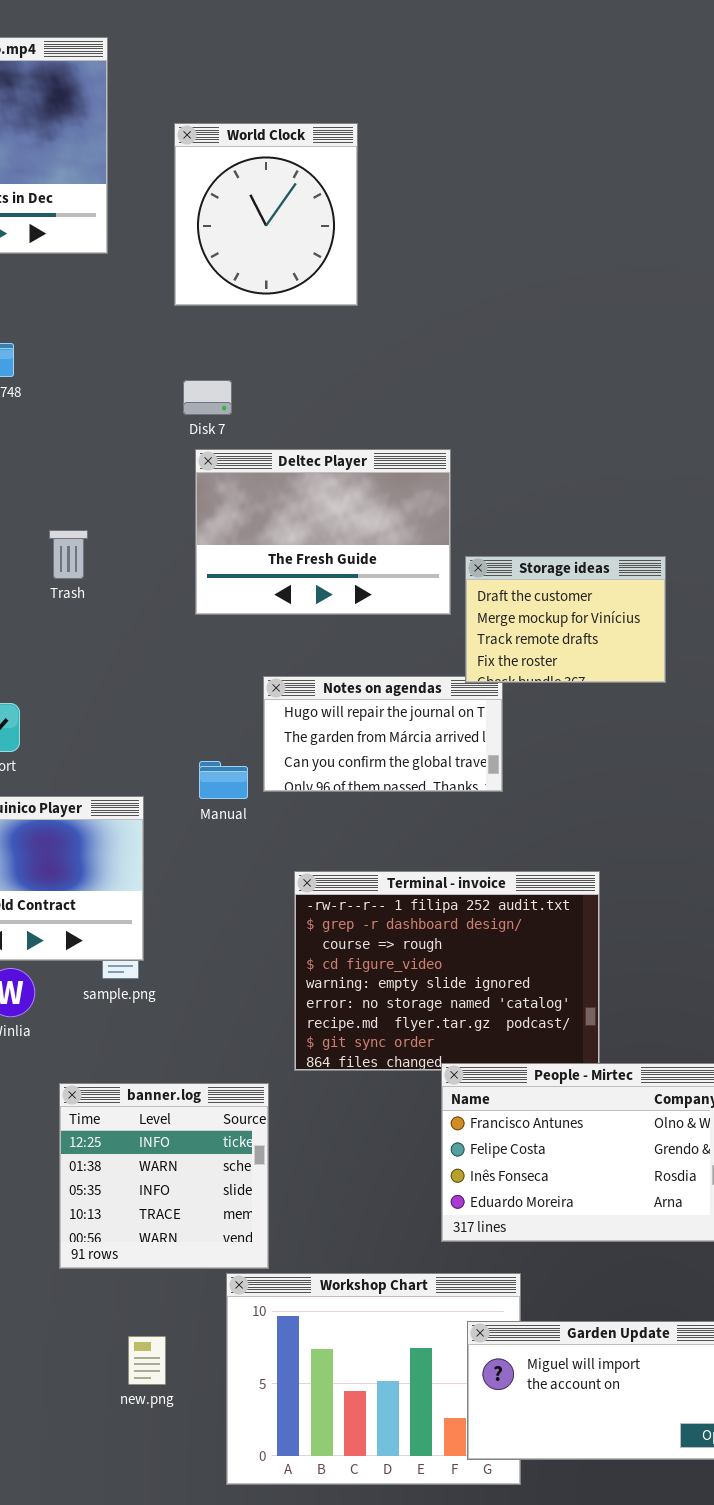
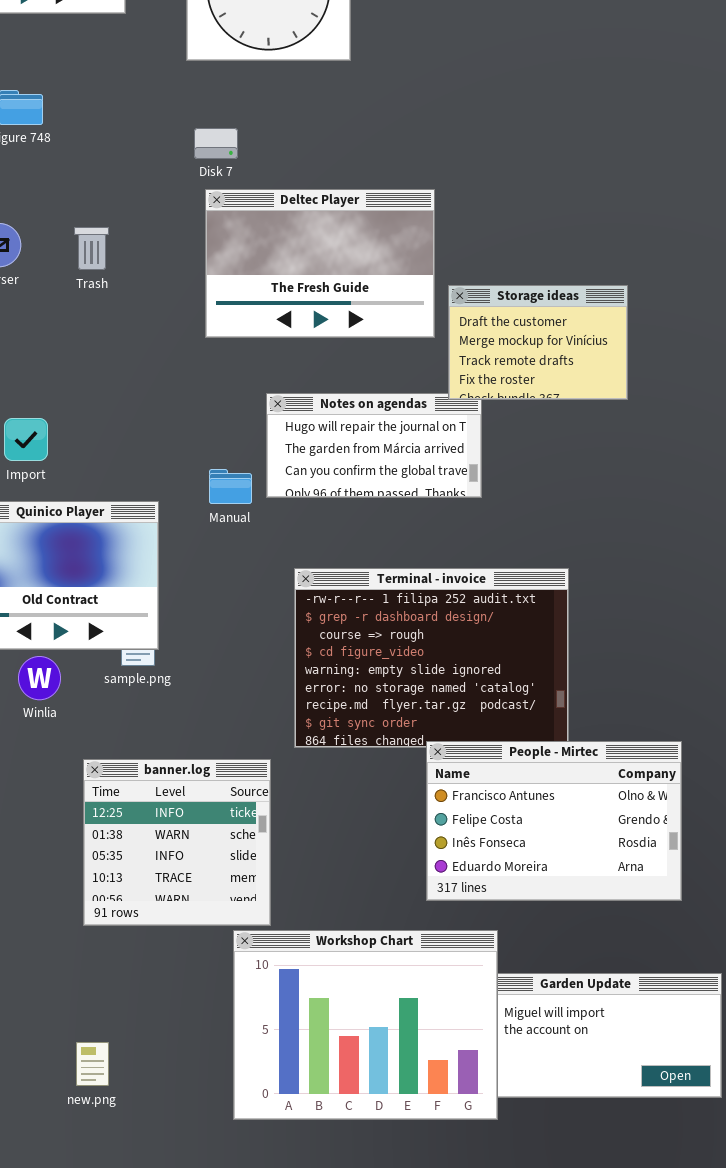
Trash: [49,530,88,579] -> [74,227,109,270], moved
Workshop Chart: [226,1273,521,1485] -> [233,930,498,1120], raised
new.png: [128,1336,166,1385] -> [76,1042,109,1086], moved

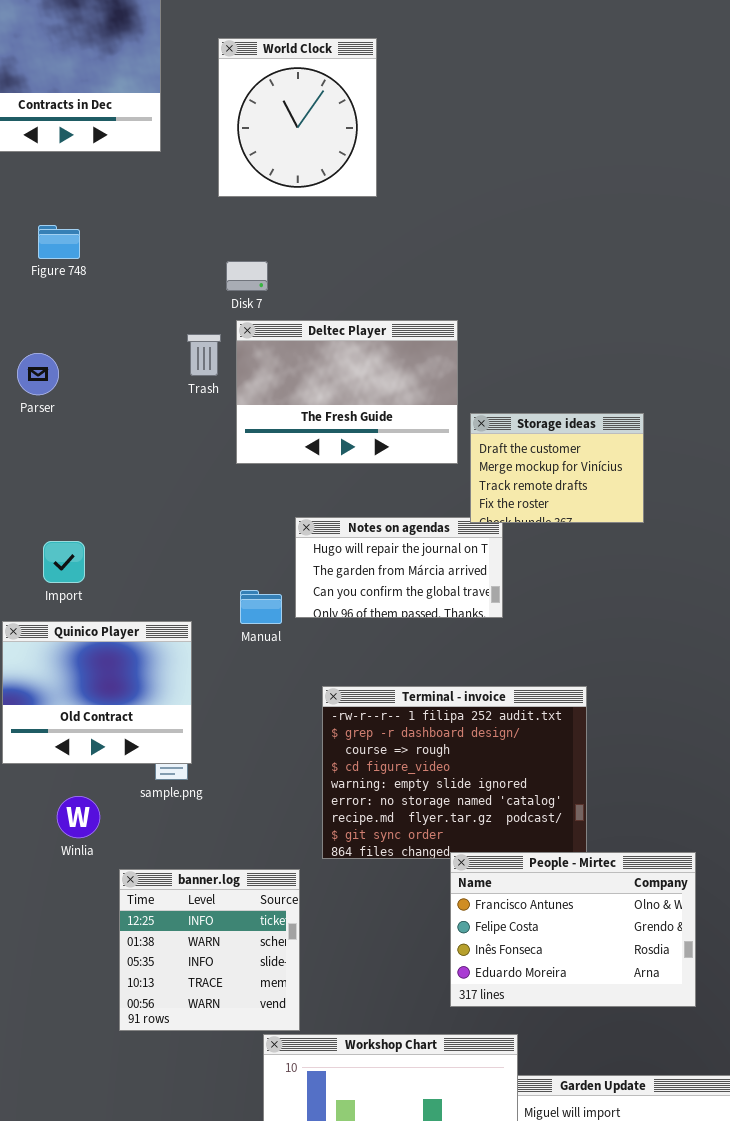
Trash: [74,227,109,270] -> [187,334,221,376], moved
Winlia: [18,656,61,700] -> [57,796,100,838], moved

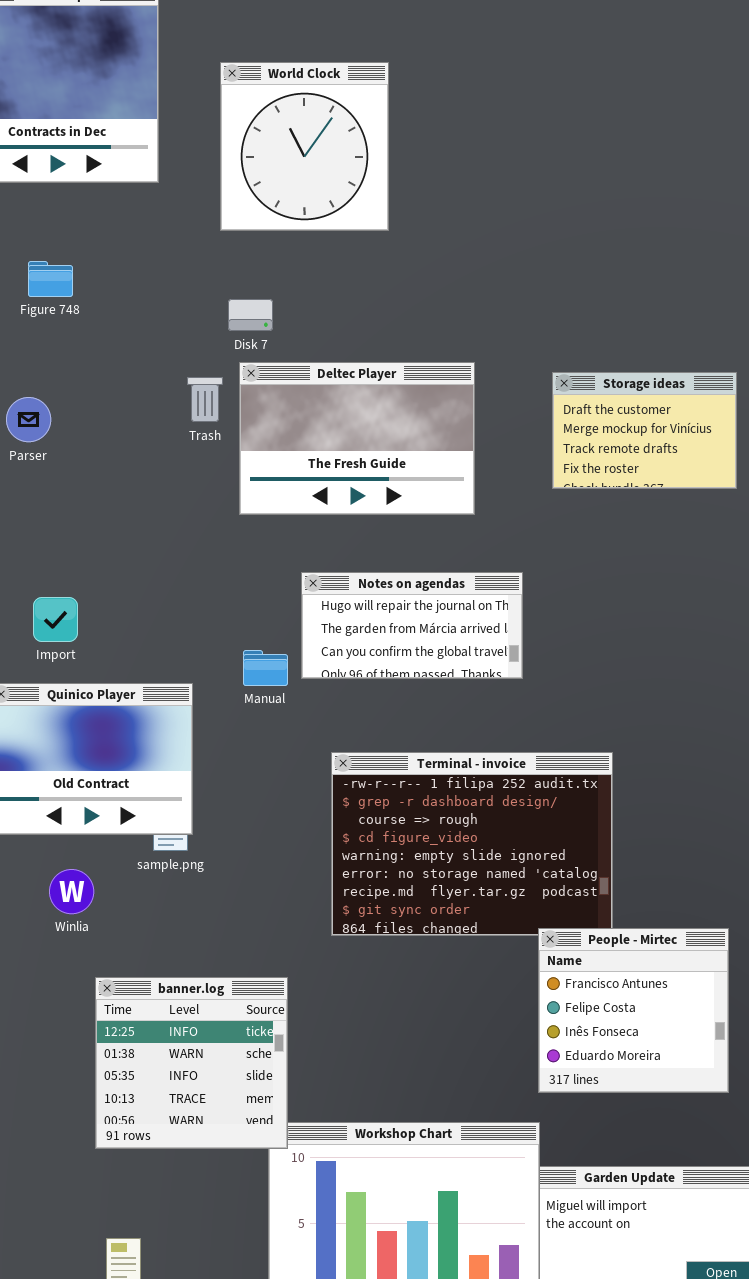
Storage ideas: [470,413,644,523] -> [552,372,737,489], moved
People - Mirtec: [450,852,696,1007] -> [538,928,729,1093], resized
banner.log: [119,869,300,1031] -> [95,977,288,1149], moved

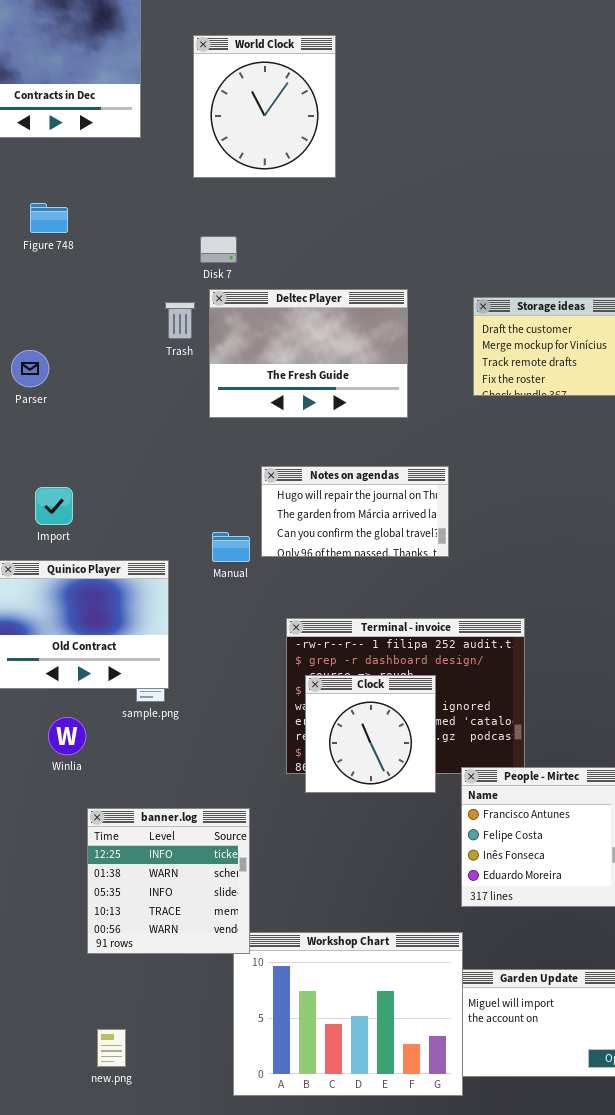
Parser: [6,397,51,442] -> [11,350,49,387], moved
Clock: none -> [305,675,436,793], opened

